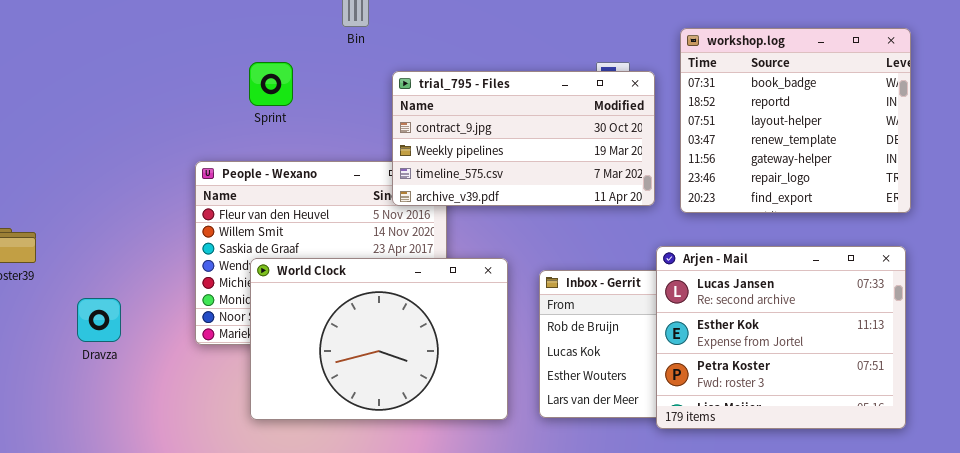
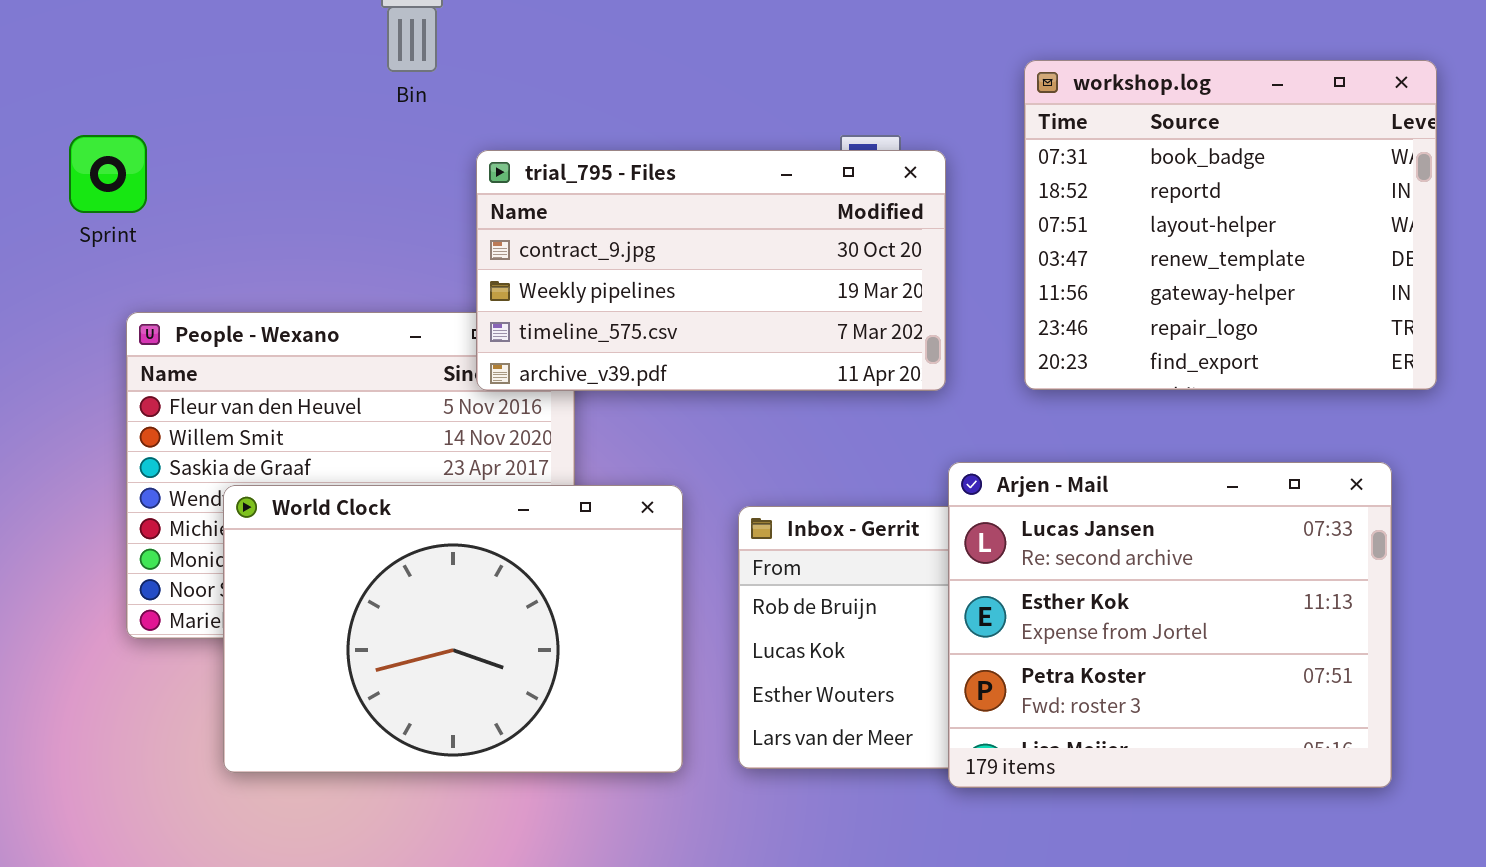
workshop.log: [680,28,911,213] -> [1024,60,1437,390], moved
Sprint: [249,62,293,106] -> [69,135,147,213], moved

